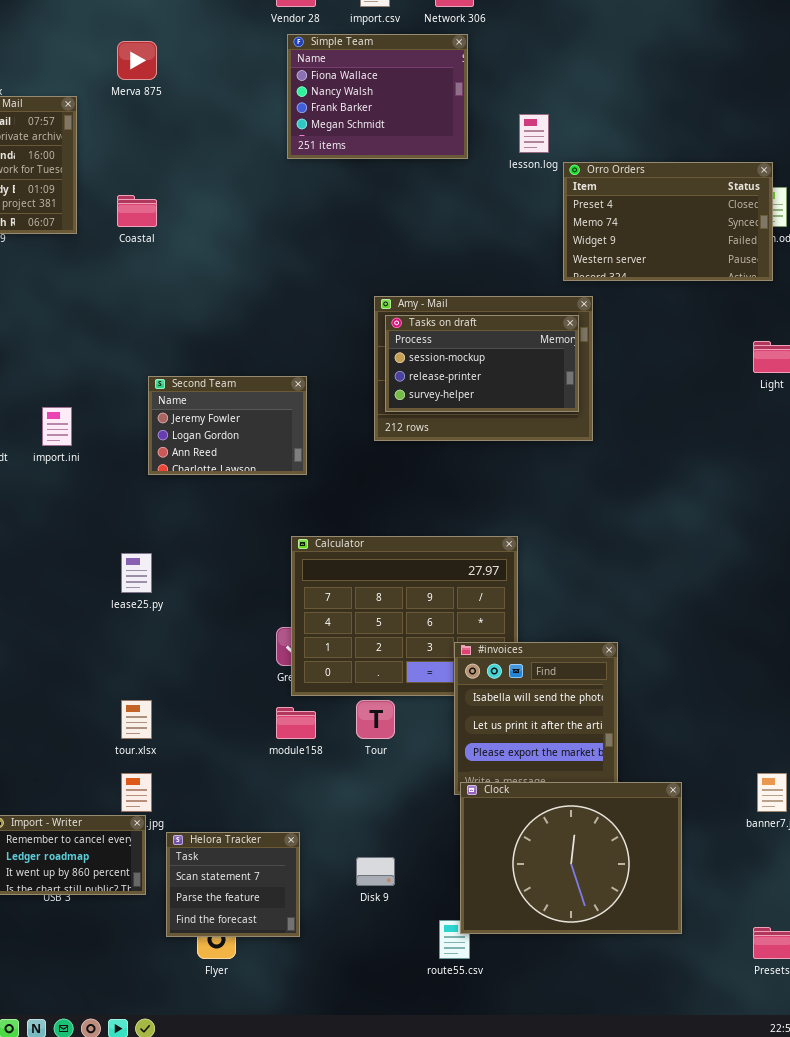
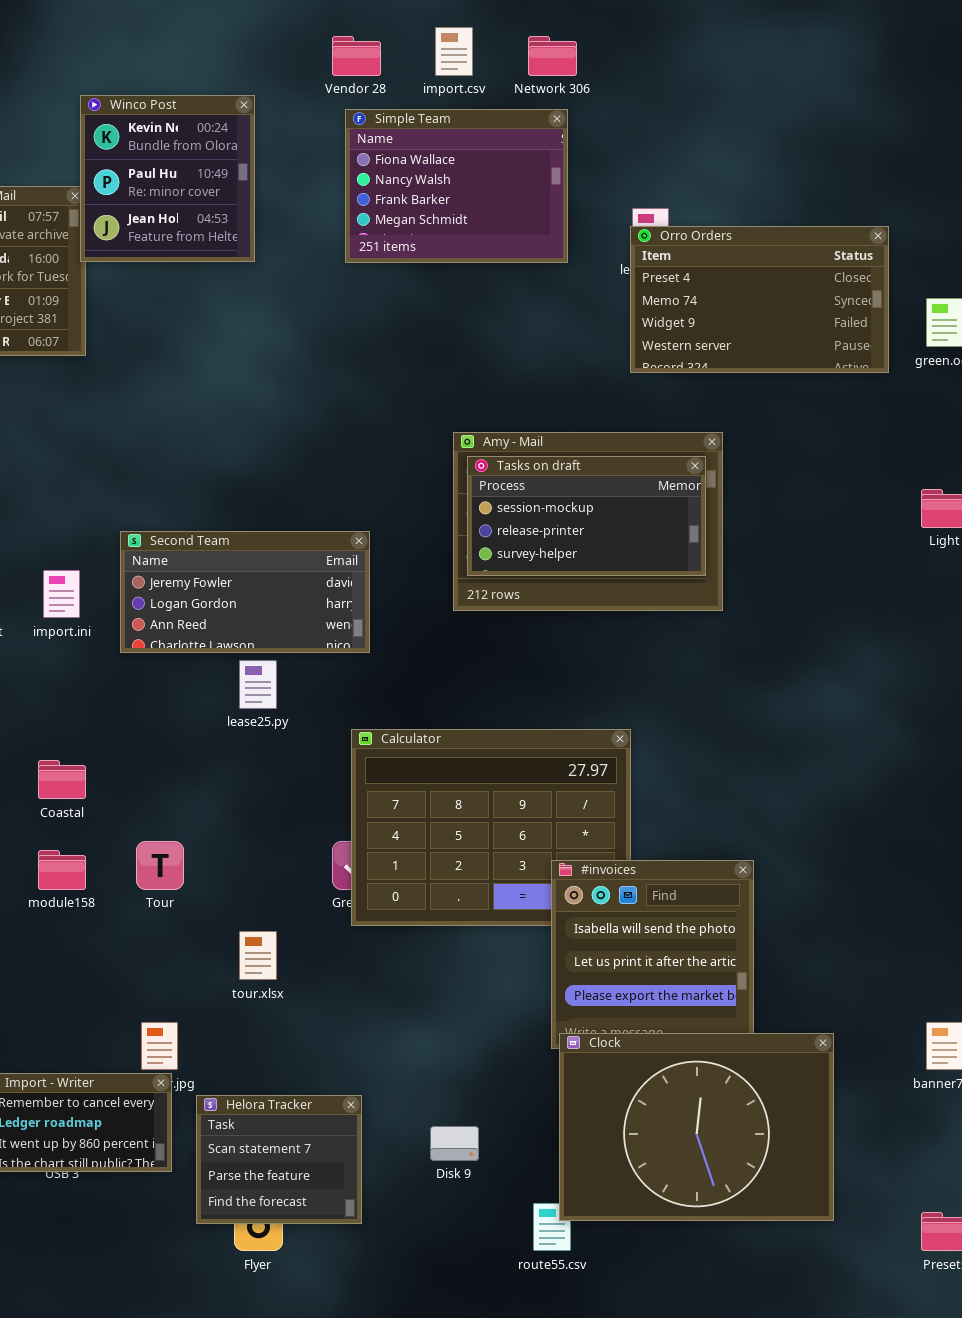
Winco Post: none -> [80,95,255,262], opened
Orro Orders: [563,162,773,281] -> [630,226,889,373], moved
Coastal: [117,195,157,227] -> [38,760,86,799], moved
Second Team: [148,376,307,475] -> [120,531,370,653], resized
lease25.py: [121,553,152,593] -> [239,660,277,709], moved
tour.xlsx: [121,700,152,739] -> [239,931,277,980], moved
Tour: [356,700,395,739] -> [136,841,184,890], moved
module158: [276,707,316,739] -> [38,850,86,890], moved

